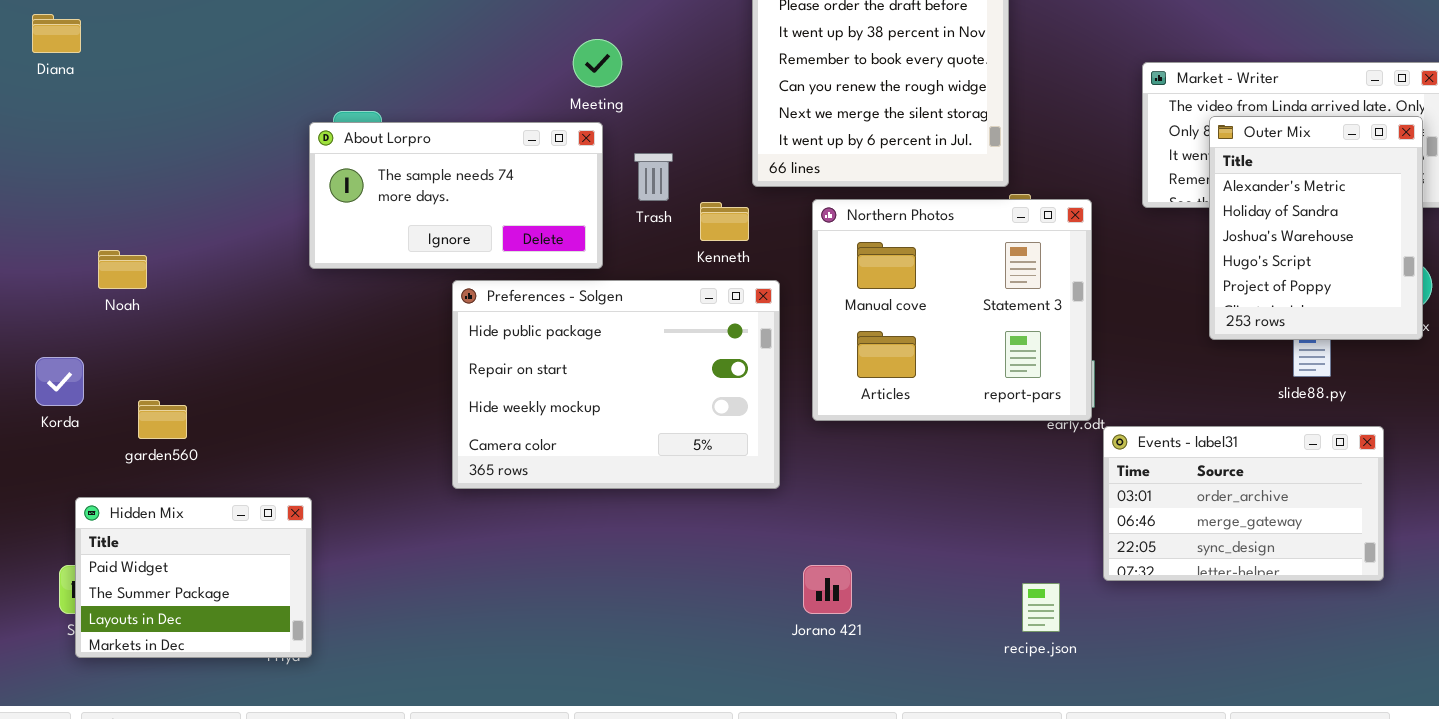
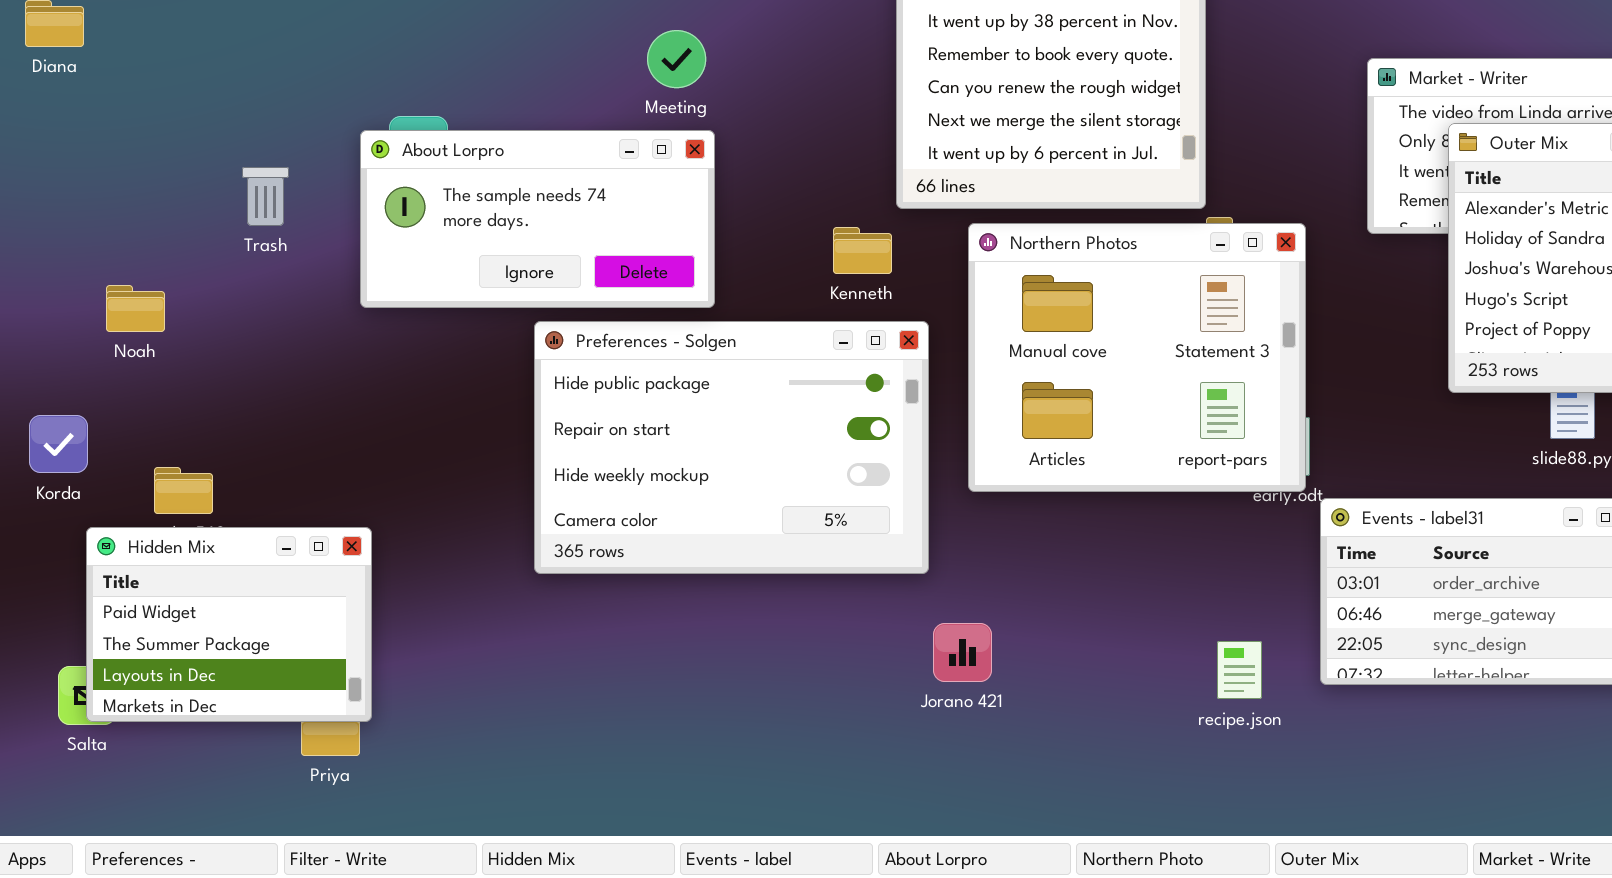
Meeting: [573,39,622,87] -> [647,30,706,88], moved
Trash: [634,153,673,201] -> [242,167,289,226], moved
Hidden Mix: [75,497,312,658] -> [86,527,372,722], moved
Jorano 421: [803,565,852,614] -> [933,623,992,682], moved
recipe.json: [1022,583,1060,632] -> [1217,641,1262,699], moved

